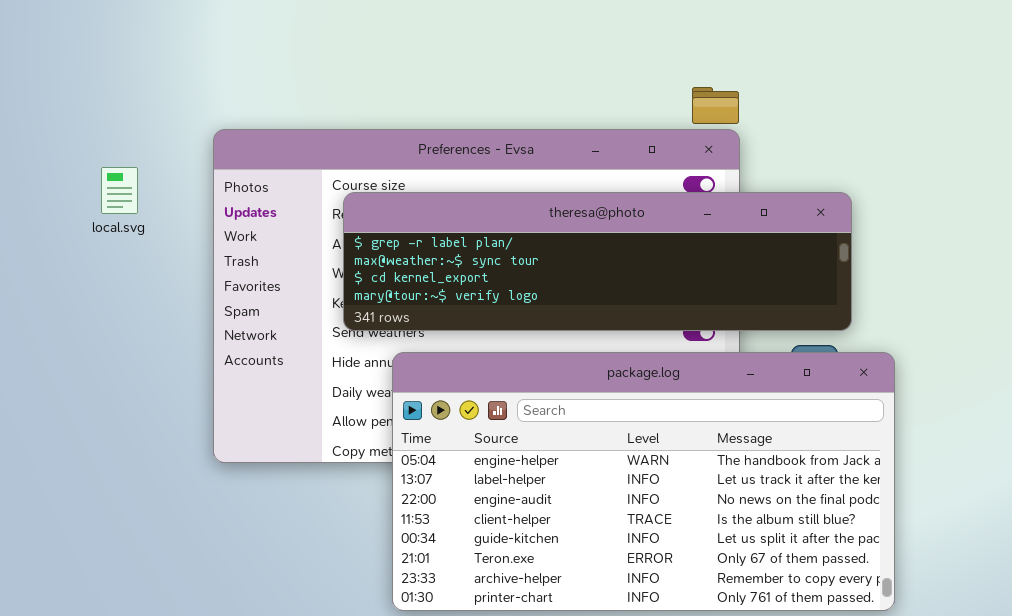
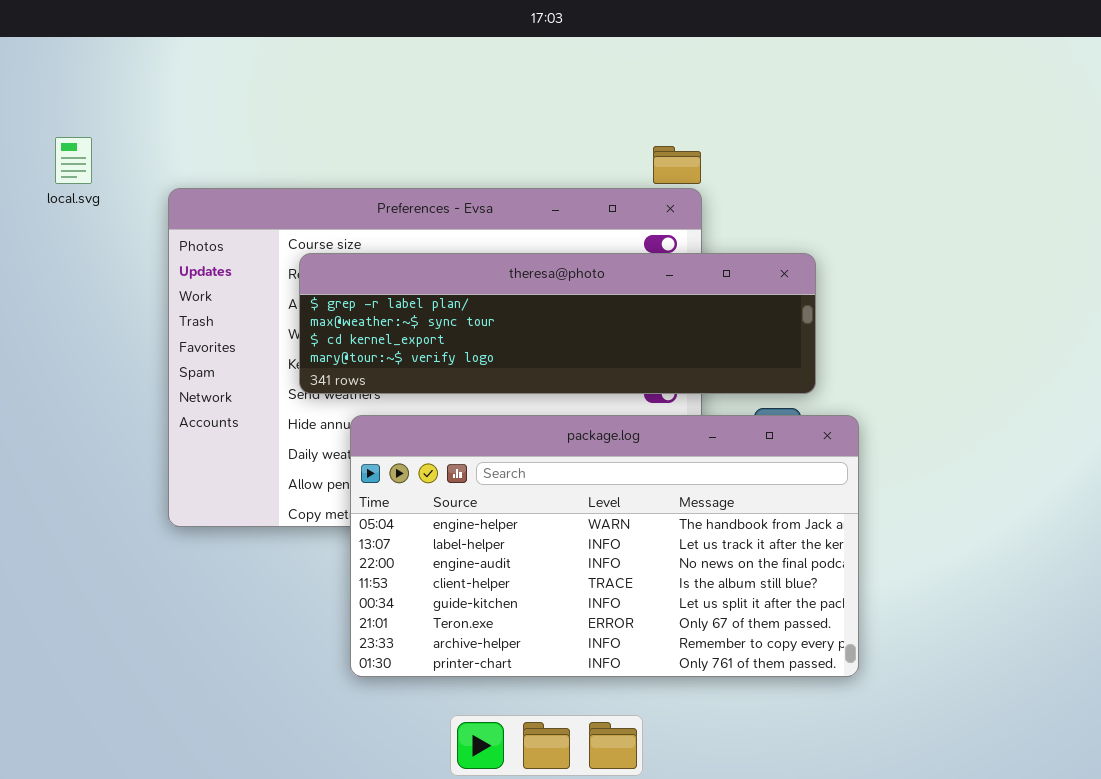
local.svg: [101,167,138,214] -> [55,137,92,184], moved

